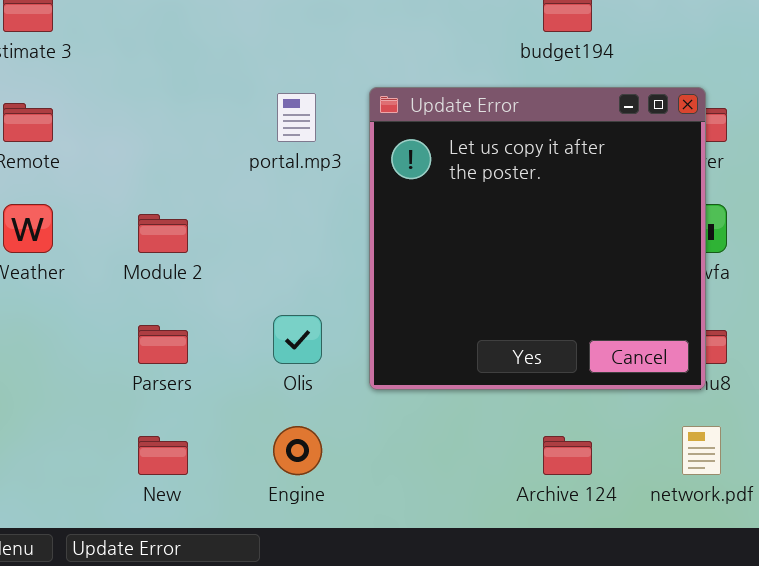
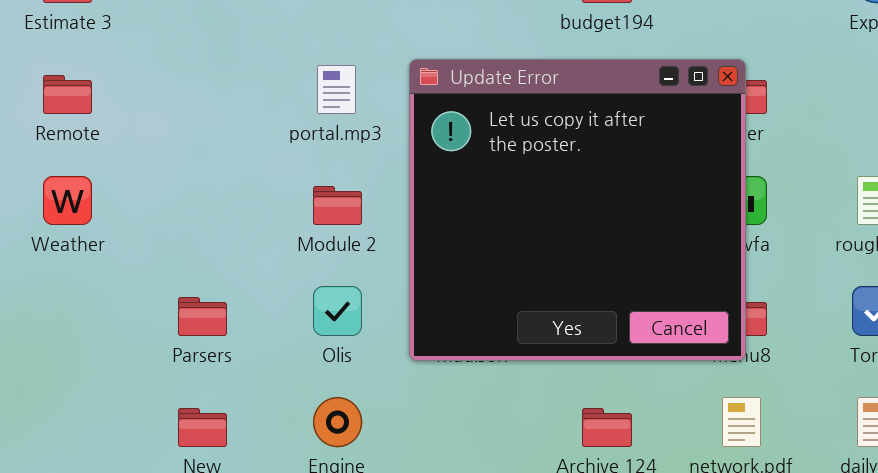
Module 2: [138,214,188,253] -> [313,186,362,225], moved

